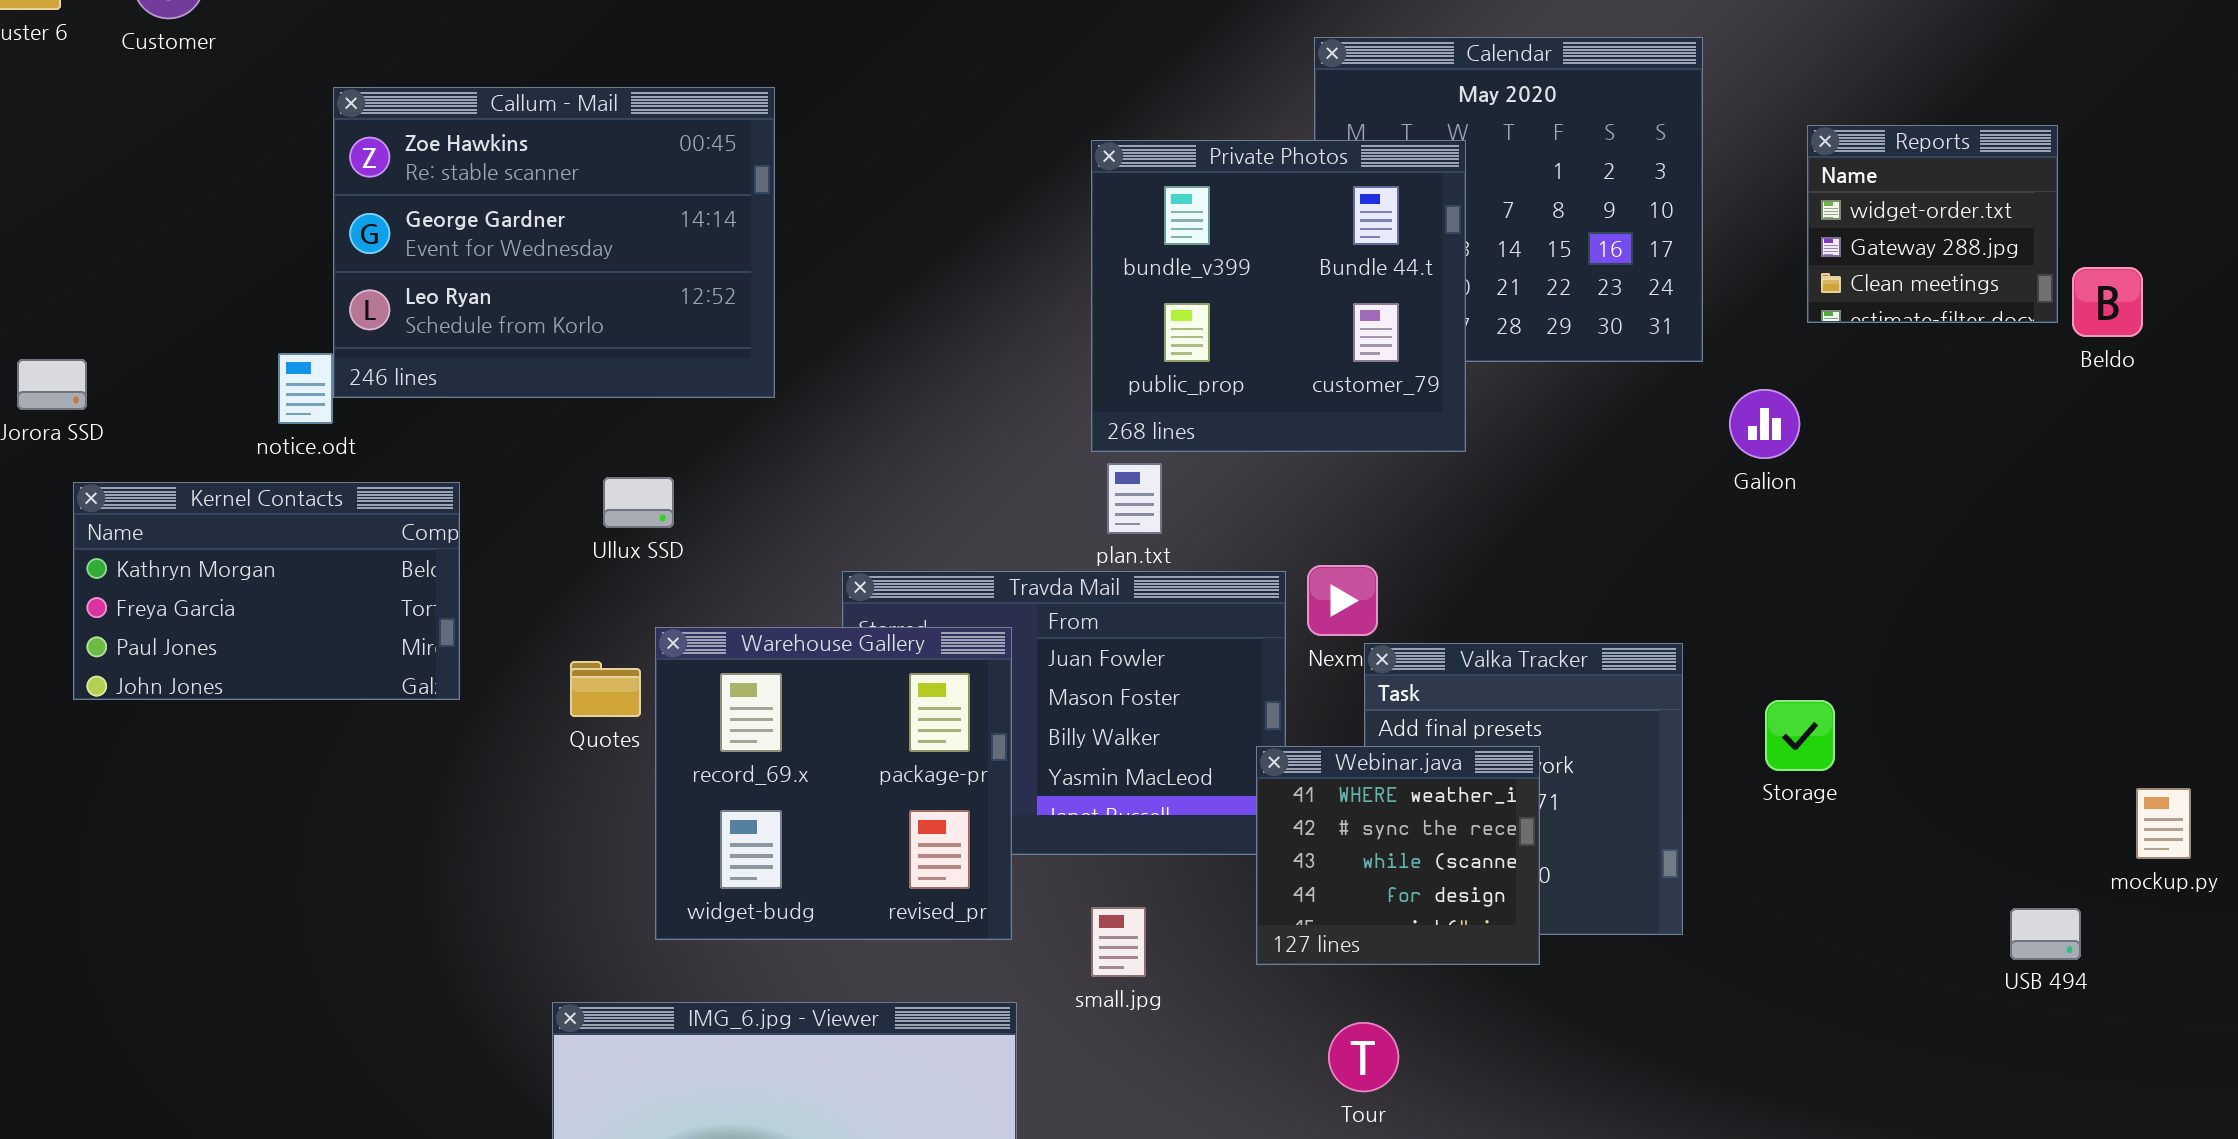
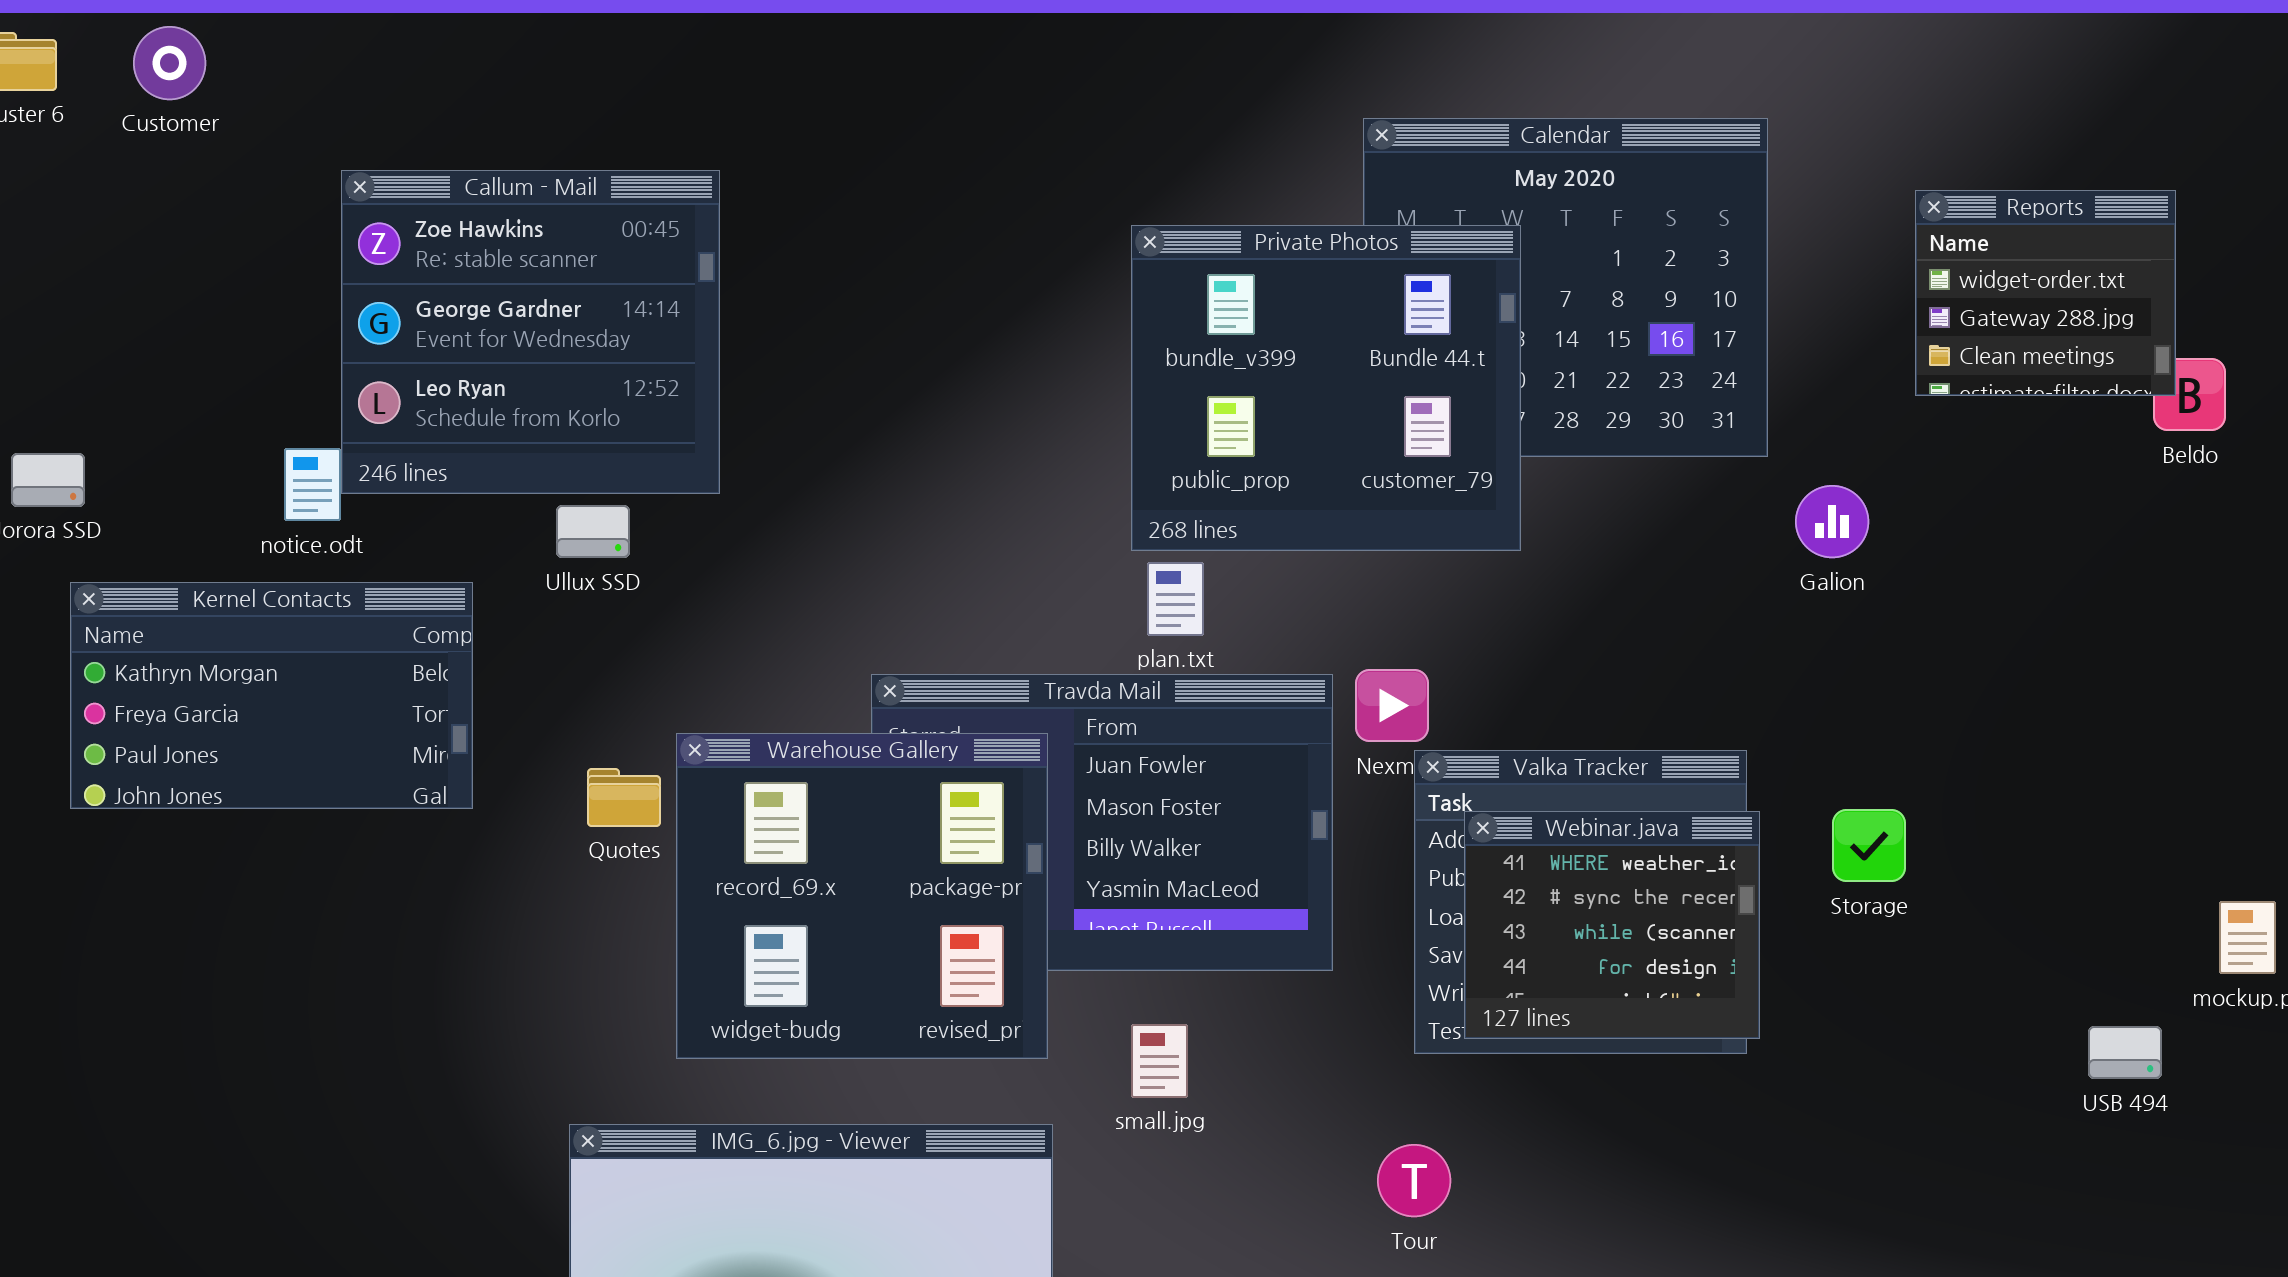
Callum - Mail: [333,87,775,398] -> [341,170,720,494], resized
Reports: [1807,125,2058,323] -> [1915,190,2176,396], moved
Ullux SSD: [603,477,674,528] -> [556,505,630,558], moved
Webinar.java: [1256,746,1540,965] -> [1464,811,1760,1039], moved

